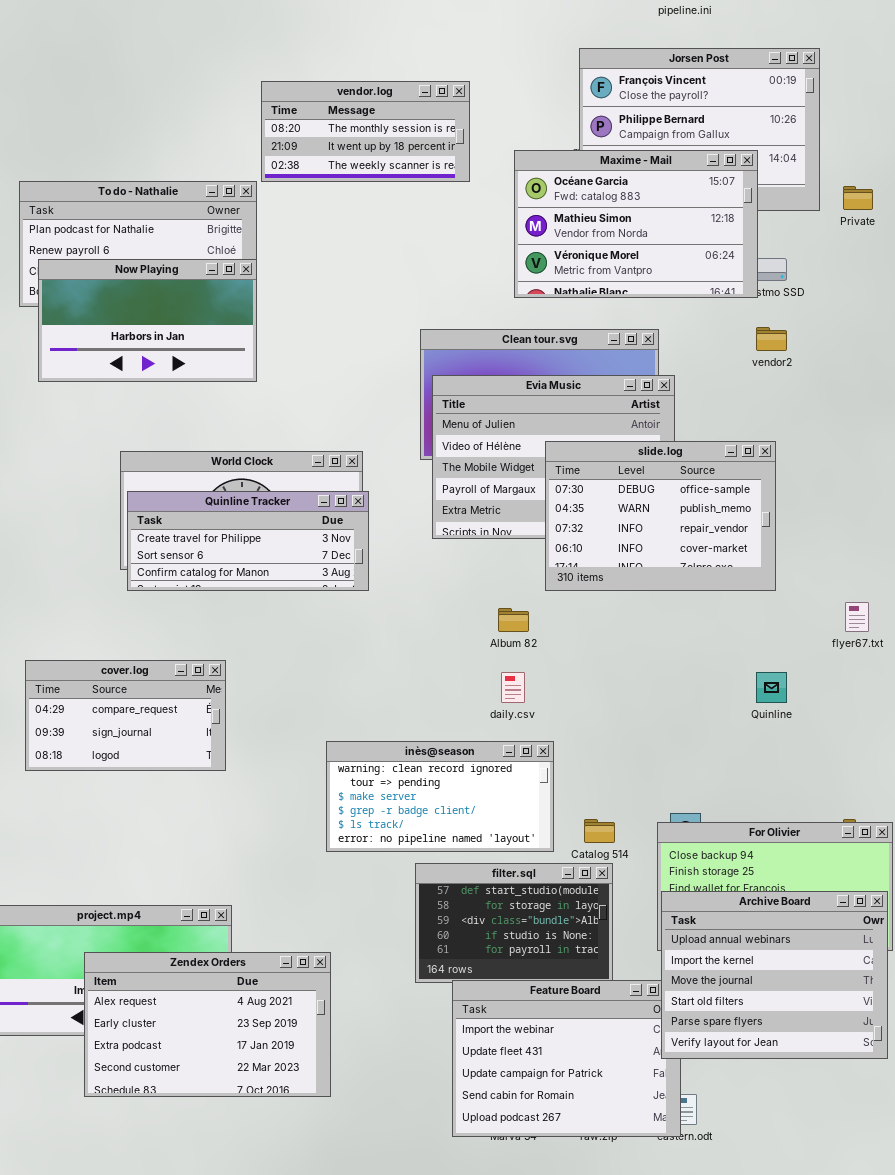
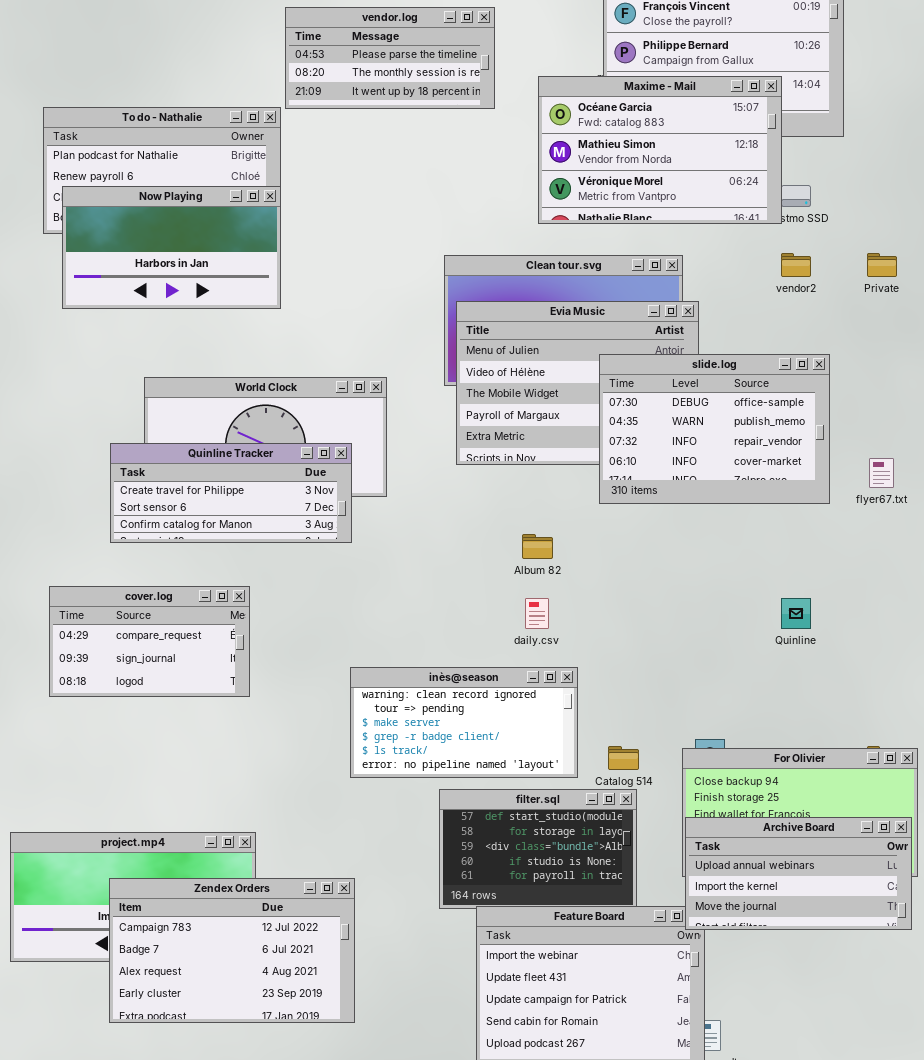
vendor.log: [261,81,470,182] -> [285,7,495,109], scrolled up 1 row
Private: [843,186,873,210] -> [867,253,897,277], moved
slide.log: [545,441,776,591] -> [599,354,830,504], moved
Quinline Tracker: [127,491,369,591] -> [110,443,352,543], moved
flyer67.txt: [845,602,869,632] -> [869,458,894,488], moved
Archive Board: [661,891,888,1059] -> [685,817,912,930], resized
Zendex Orders: [84,952,331,1097] -> [109,878,355,1023], scrolled up 2 rows

